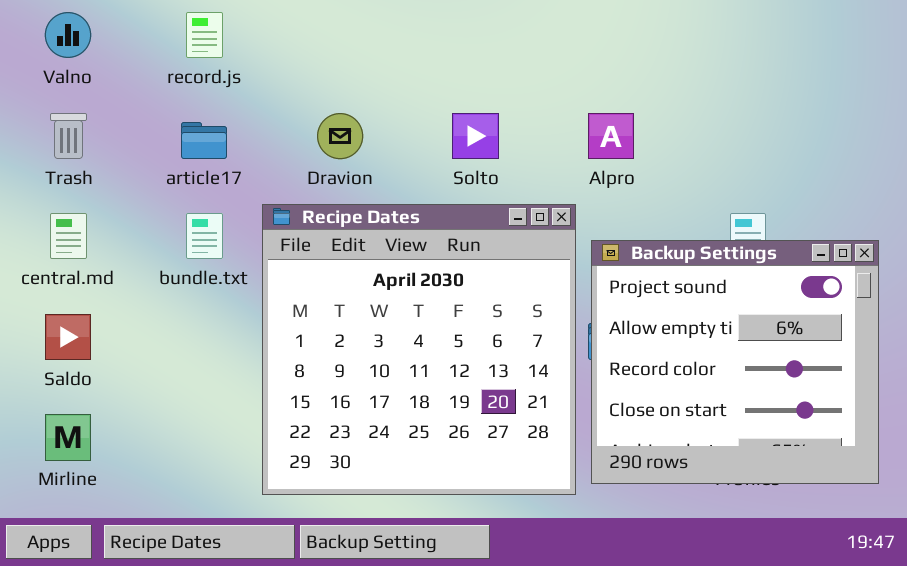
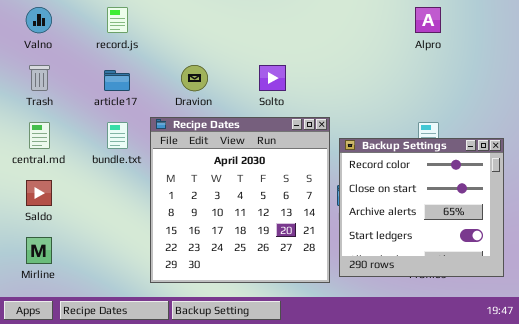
Alpro: [588,113,634,159] -> [415,7,441,33], moved
Backup Settings: [591,240,879,484] -> [339,138,504,277], scrolled down 2 rows

